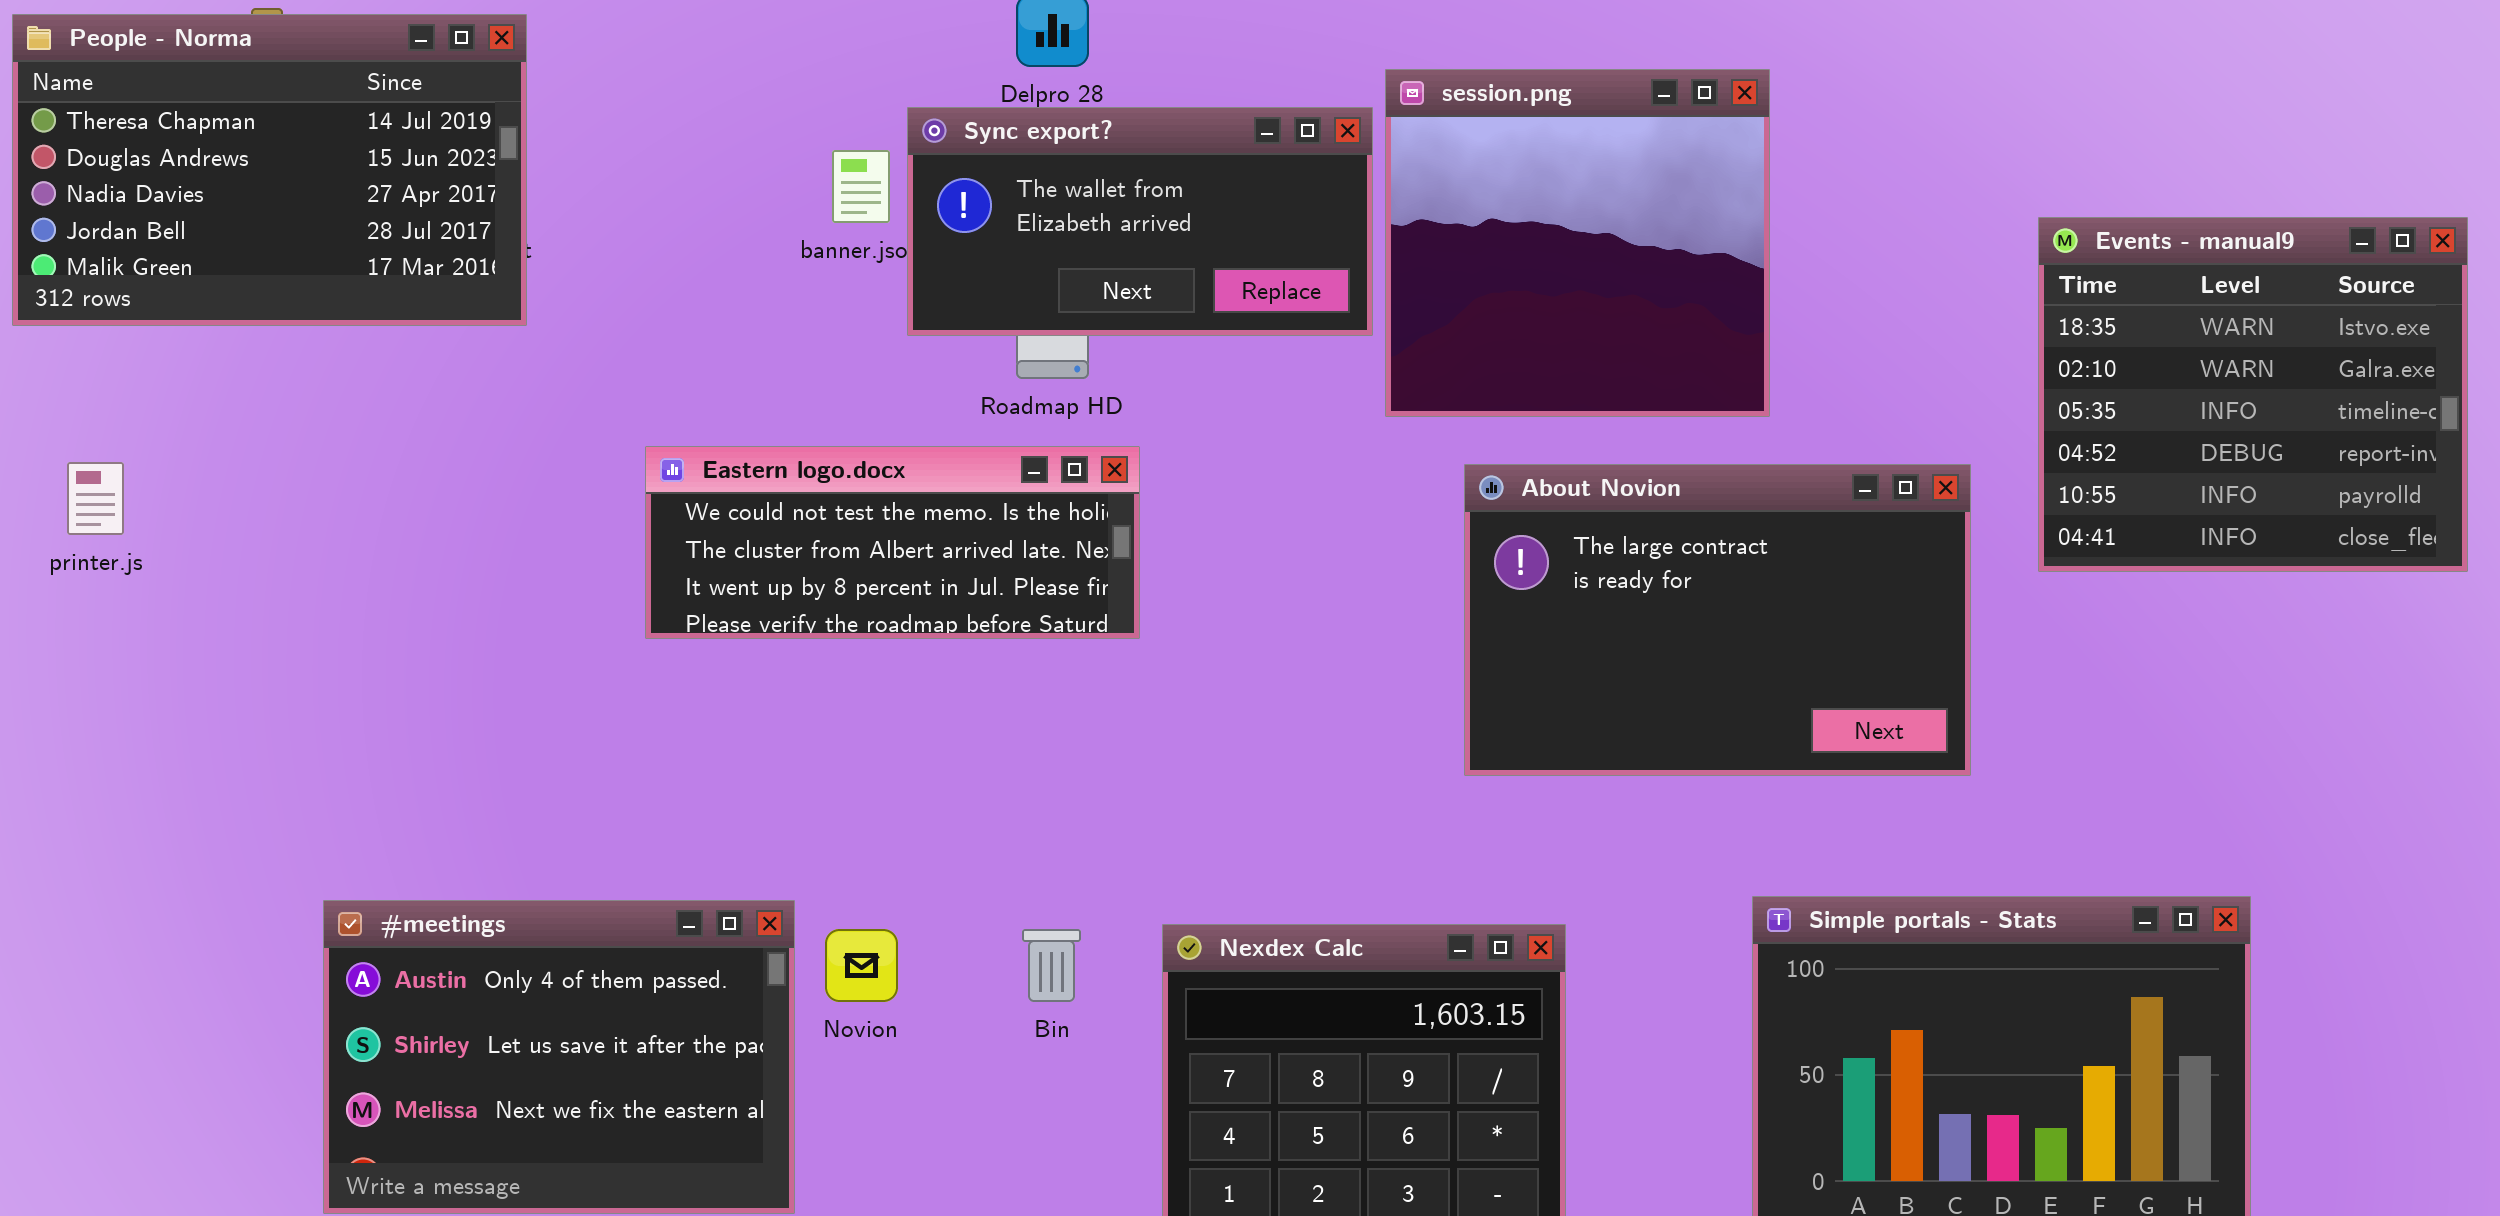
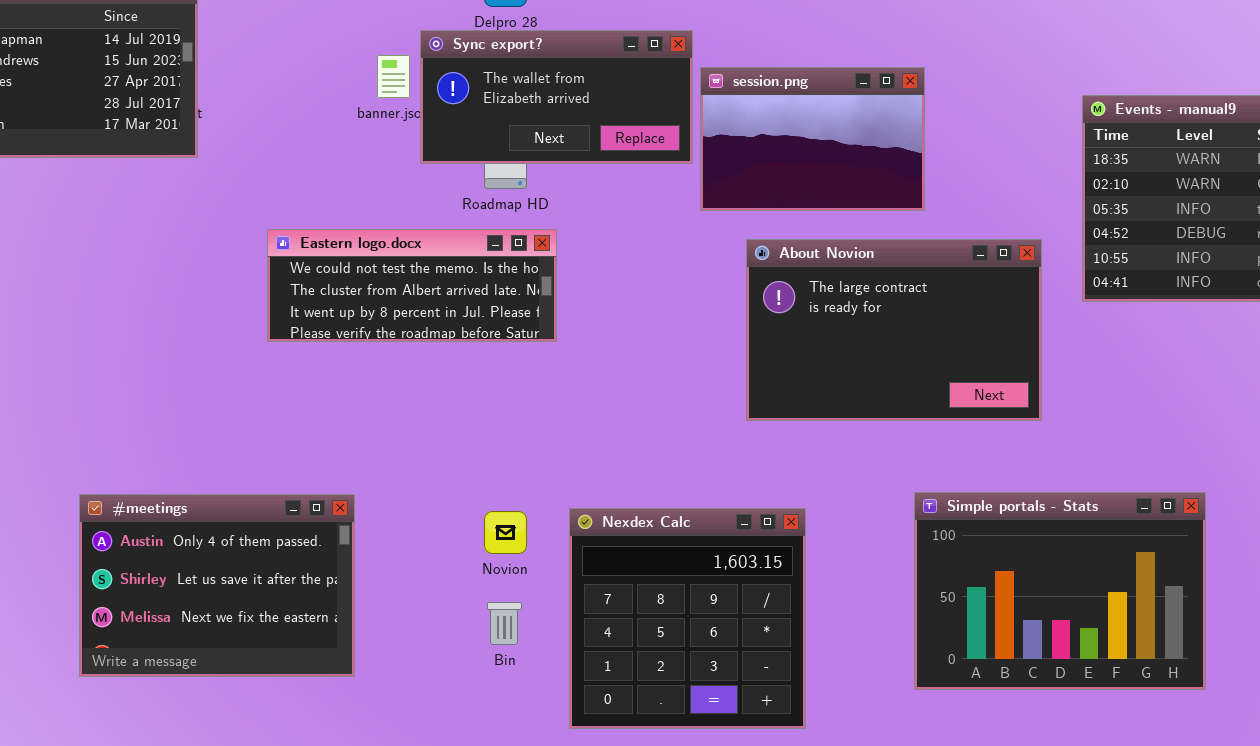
session.png: [1385,69,1770,417] -> [700,67,925,211], resized
Novion: [825,929,898,1002] -> [484,511,527,554], moved
Bin: [1022,929,1081,1002] -> [487,602,522,645], moved

